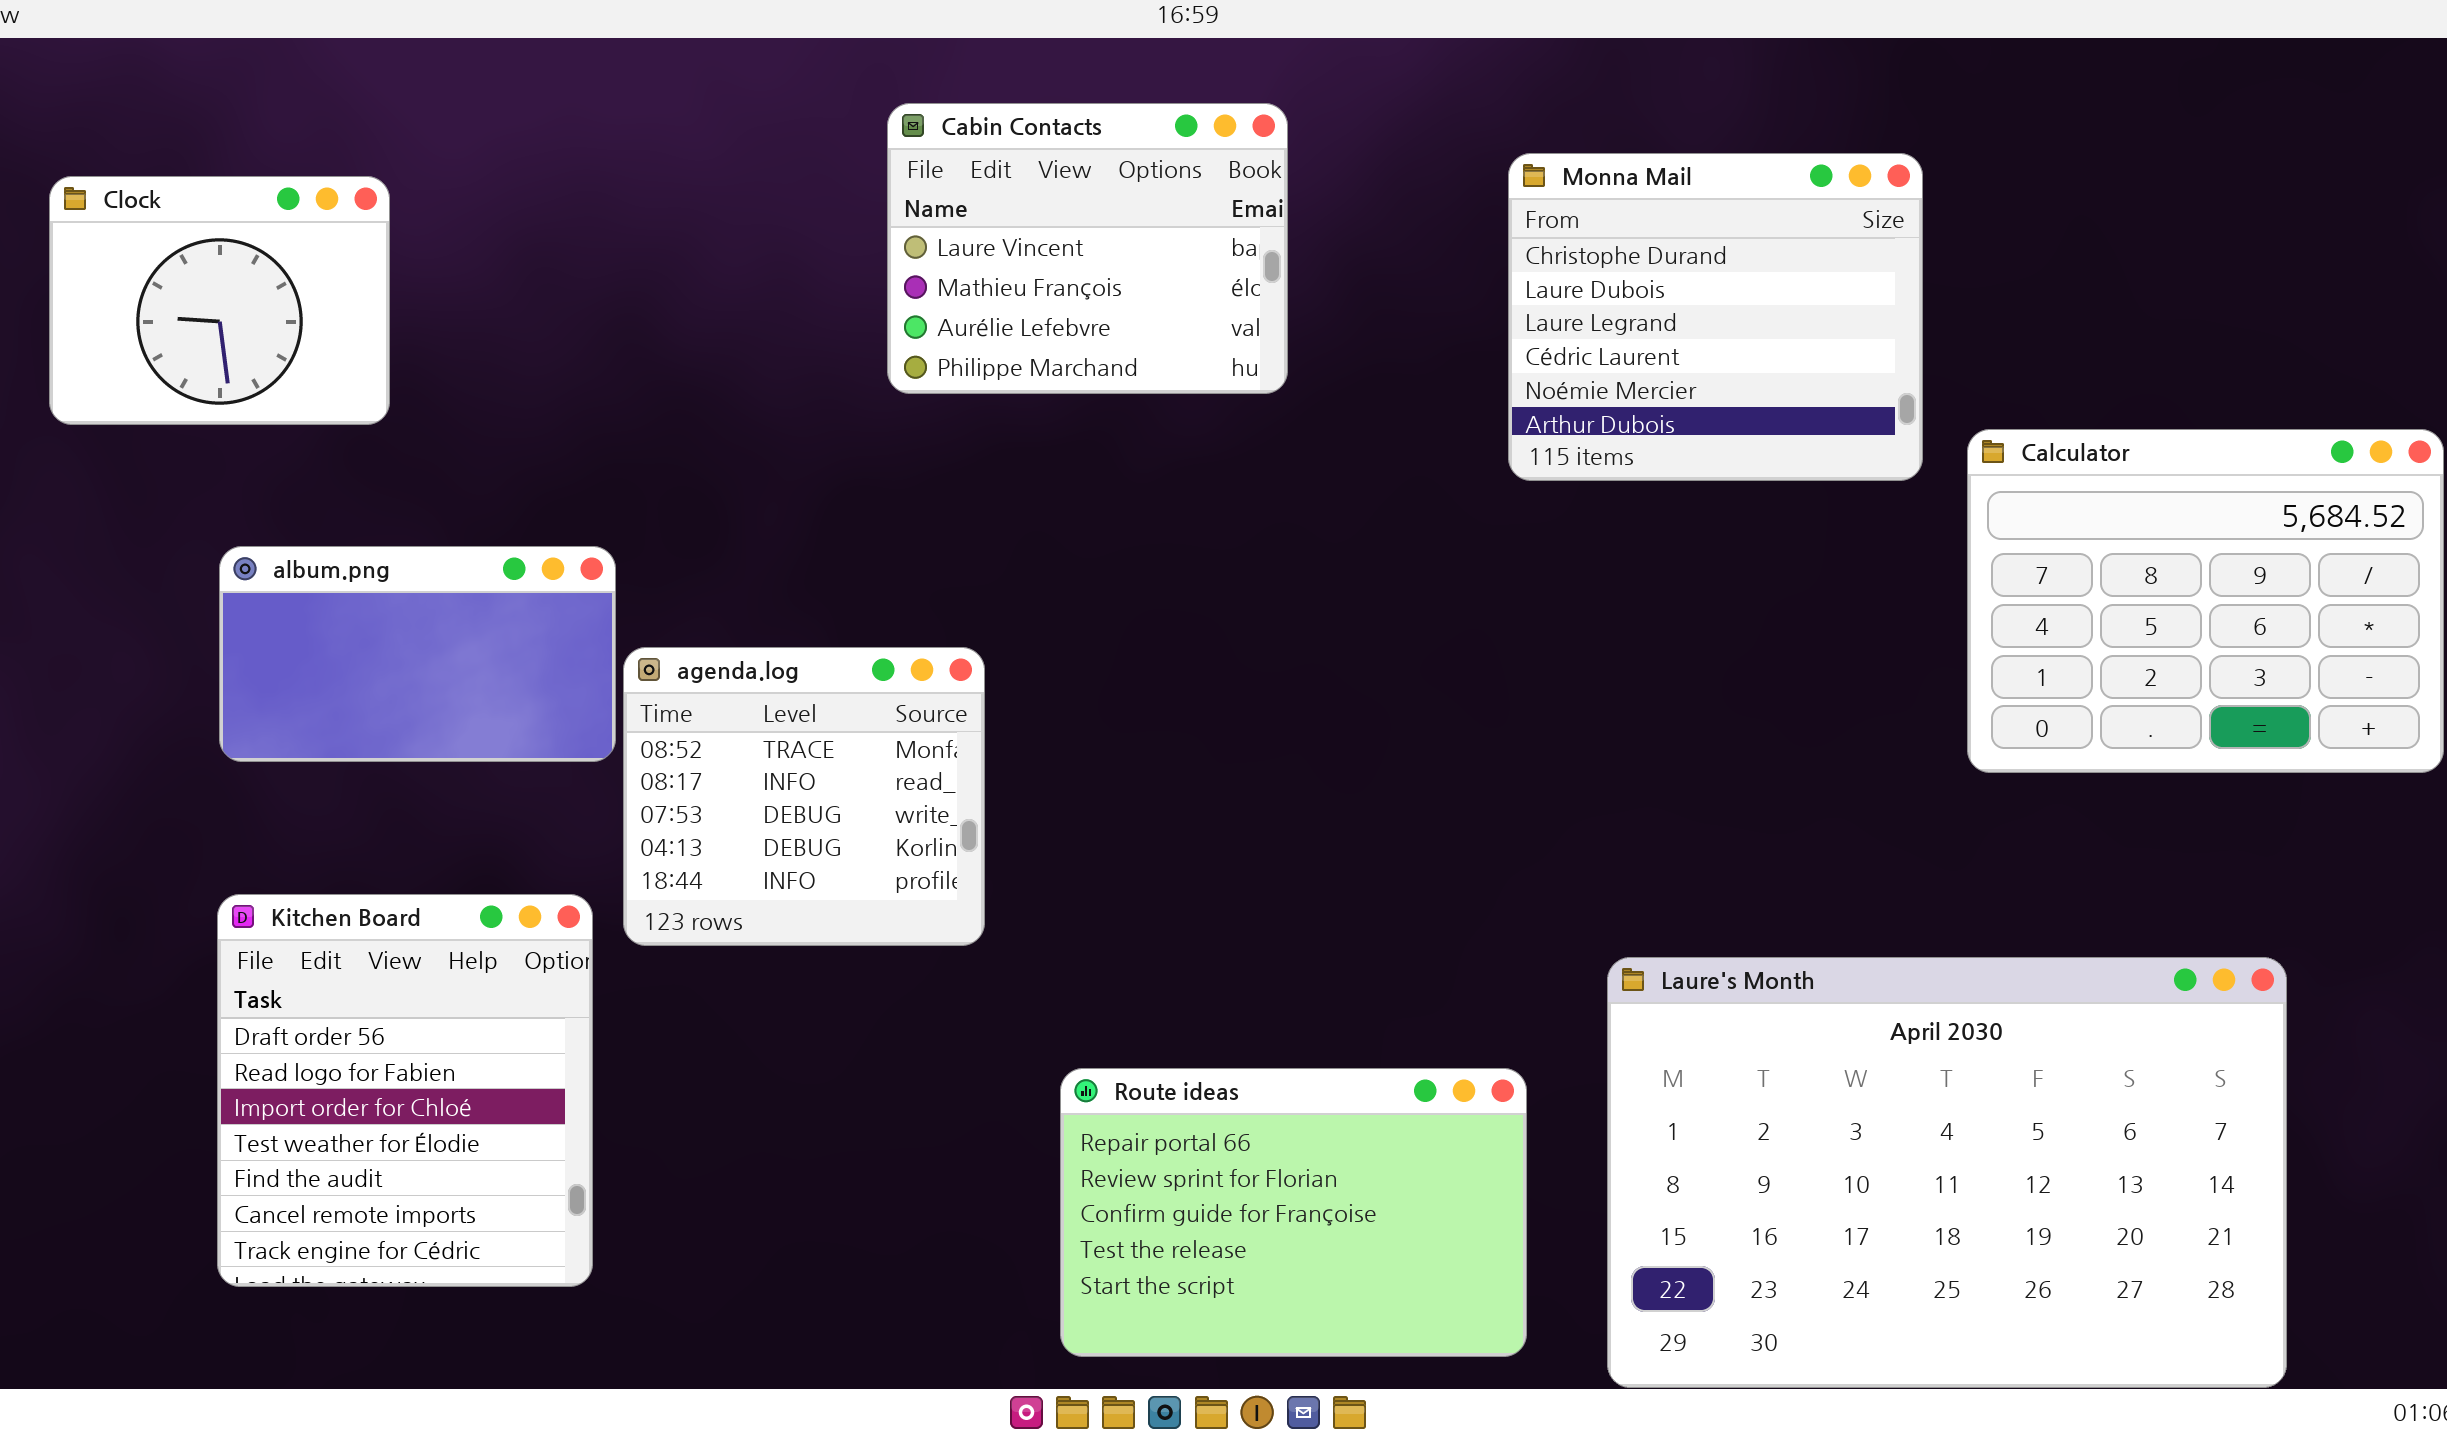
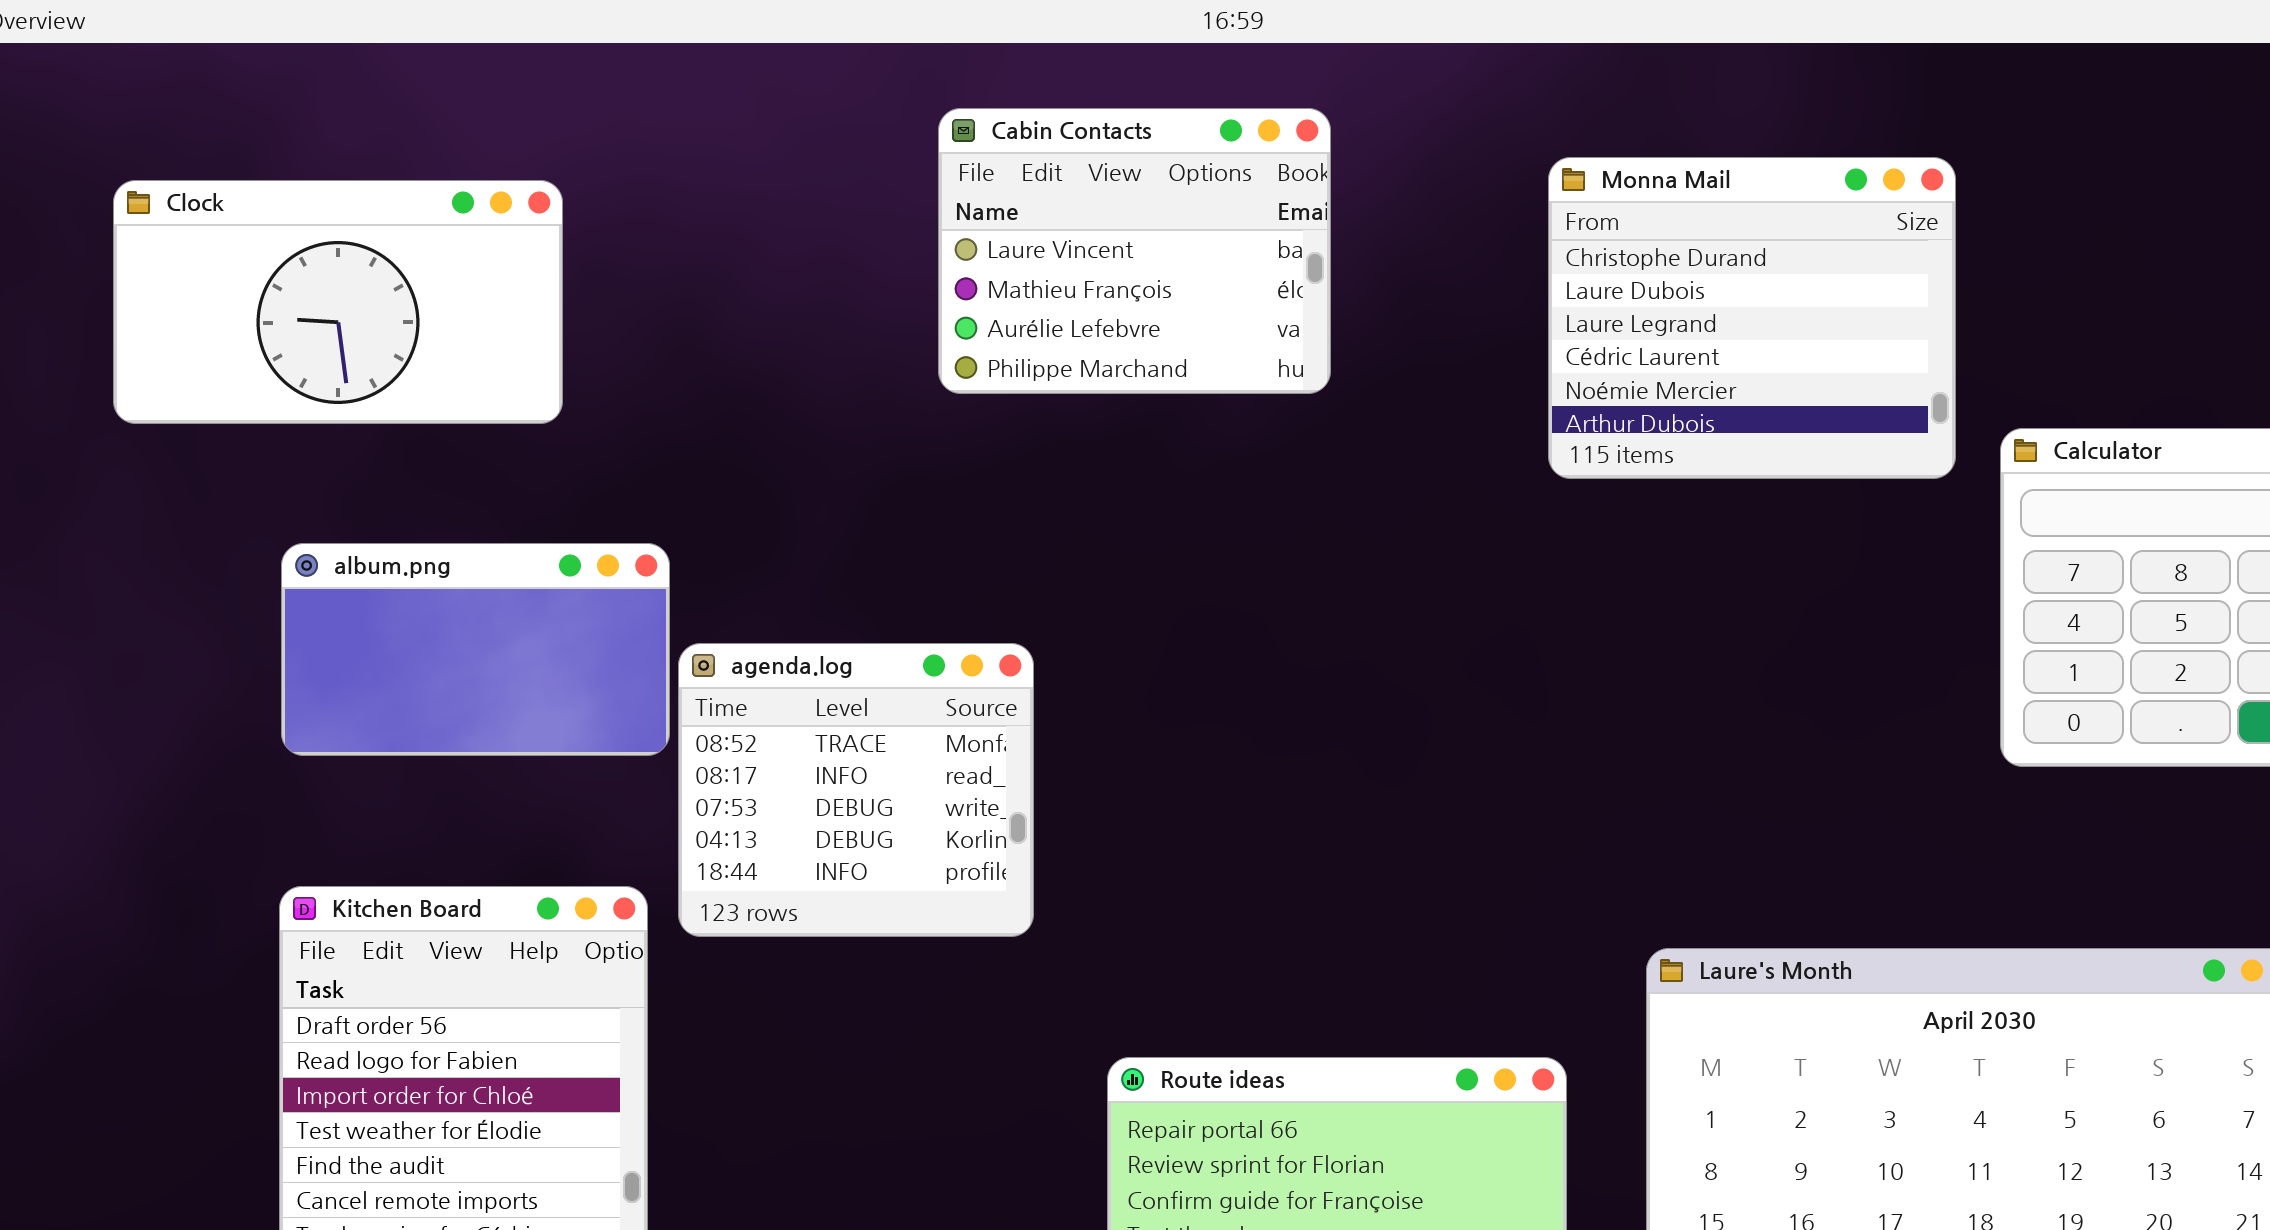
Clock: [49,176,390,425] -> [113,180,563,424], resized

